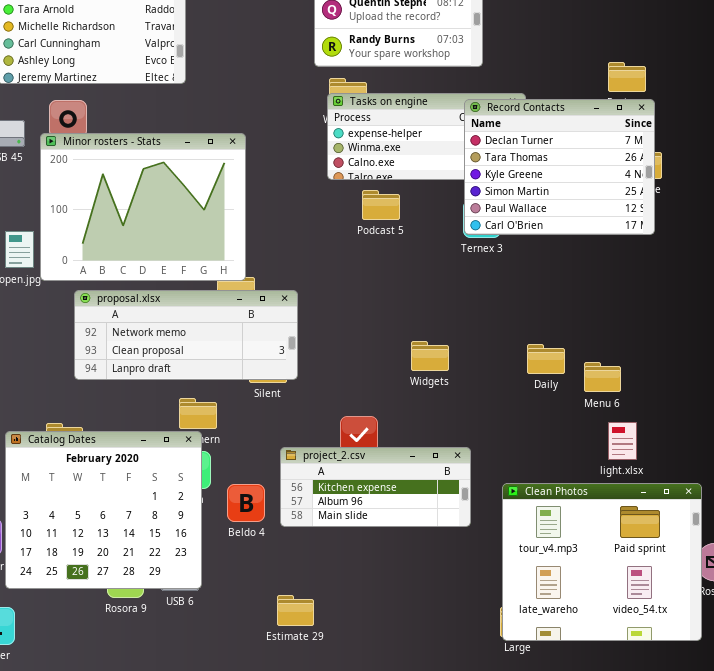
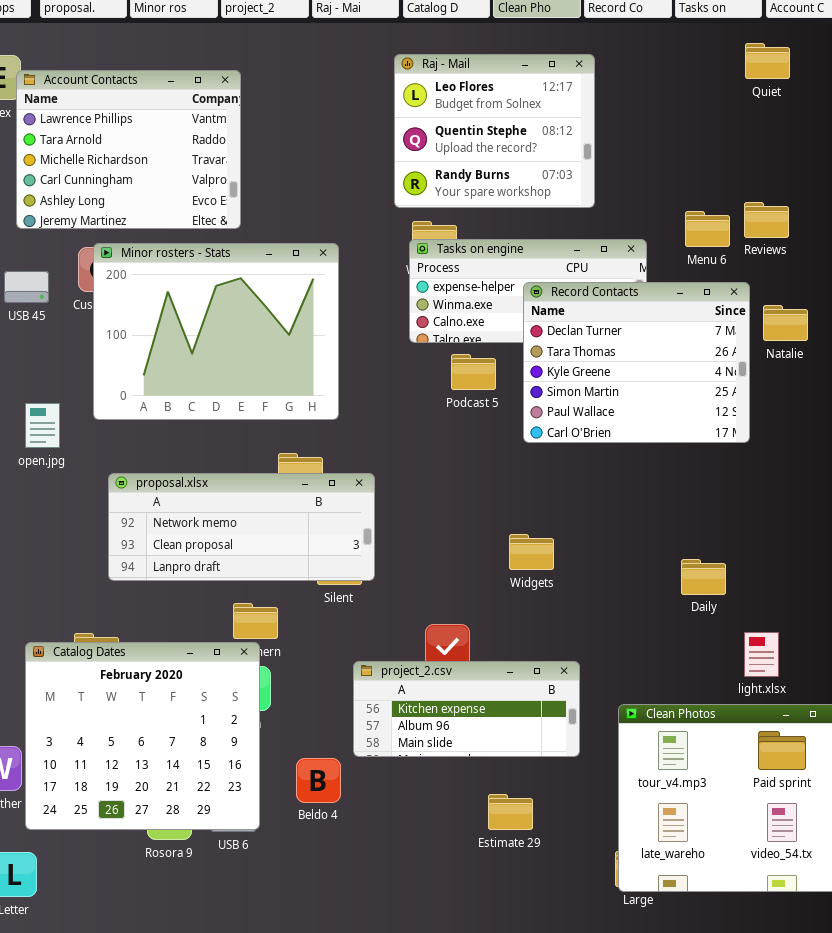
Record Contacts: [464,99,655,235] -> [523,282,750,443], moved
Minor rosters - Stats: [40,133,246,281] -> [93,243,339,420], moved
Daily: [527,344,565,374] -> [681,559,726,595], moved
Menu 6: [584,362,621,392] -> [685,211,730,247], moved
Beldo 4: [227,484,265,522] -> [296,758,341,803], moved
Estimate 29: [277,595,314,626] -> [488,794,533,830], moved

